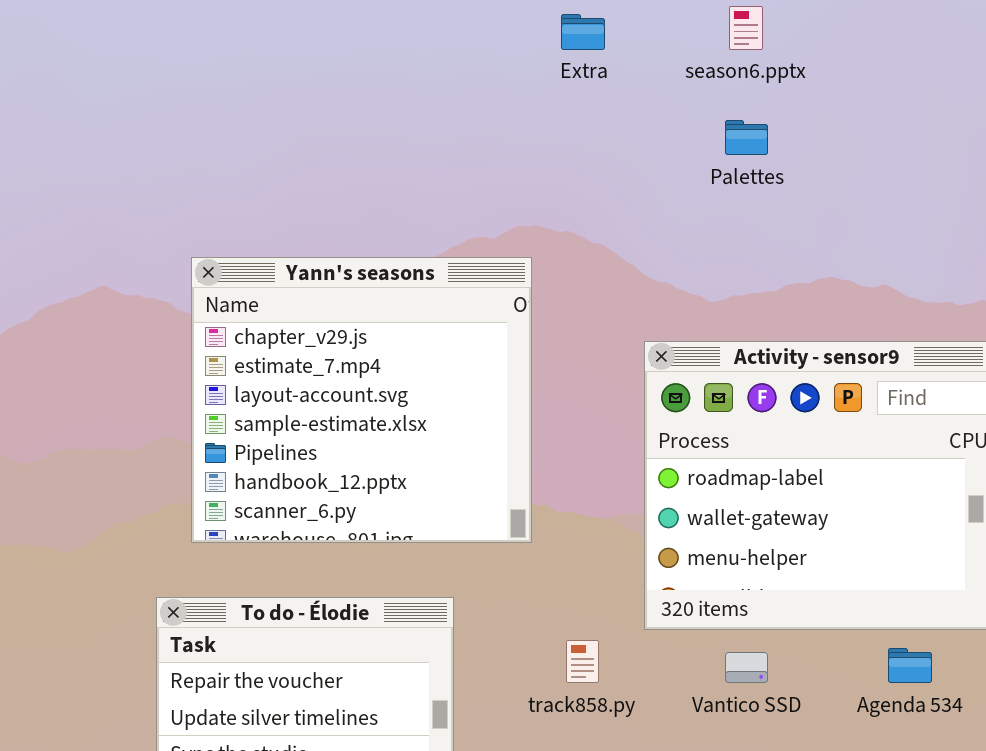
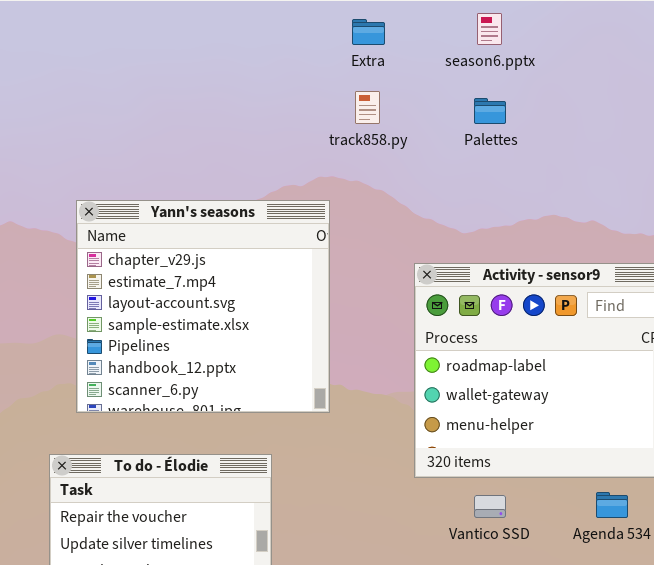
track858.py: [566,640,599,683] -> [355,91,380,124], moved

